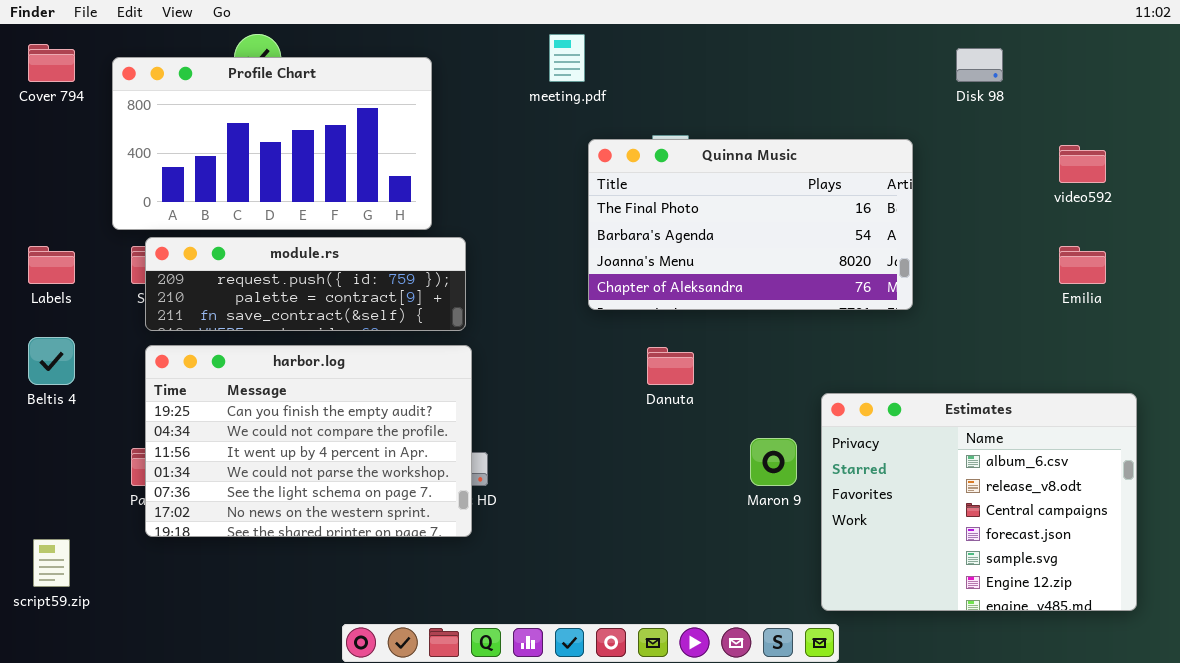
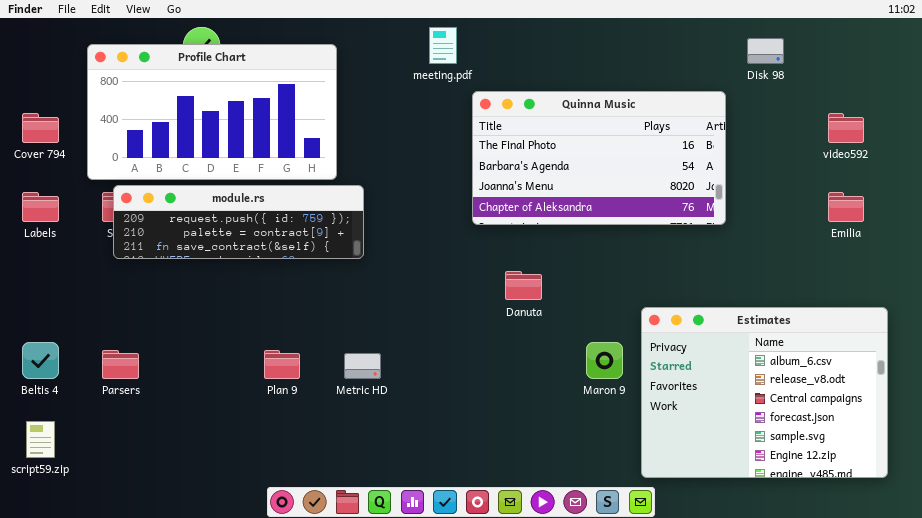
Cover 794: [28,44,75,82] -> [22,113,59,143], moved
Quinna Music: [588,139,913,310] -> [472,91,726,225], moved
Beltis 4: [28,337,75,385] -> [22,342,59,379], moved
harbor.log: [145,345,472,537] -> none, closed

